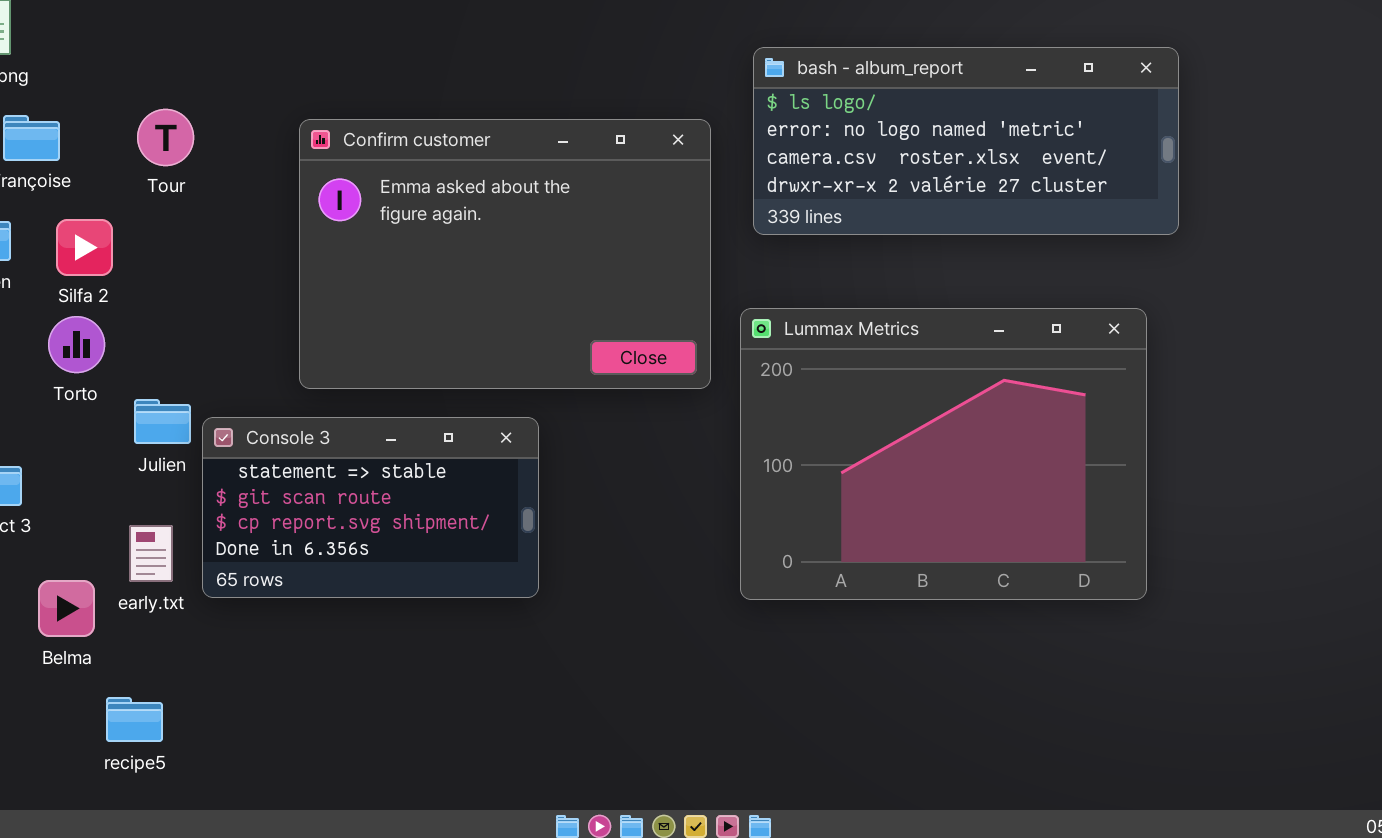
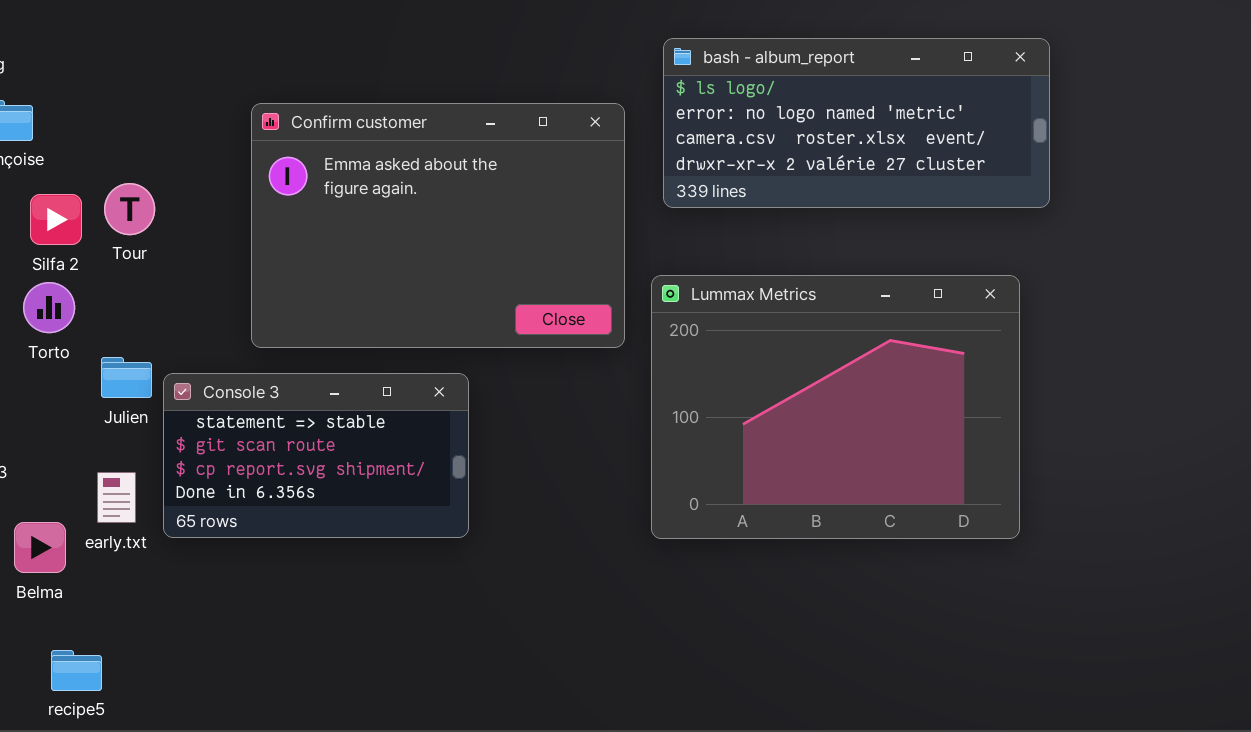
Tour: [137,109,194,166] -> [104,183,155,235], moved
recipe5: [106,697,163,742] -> [51,650,102,691], moved

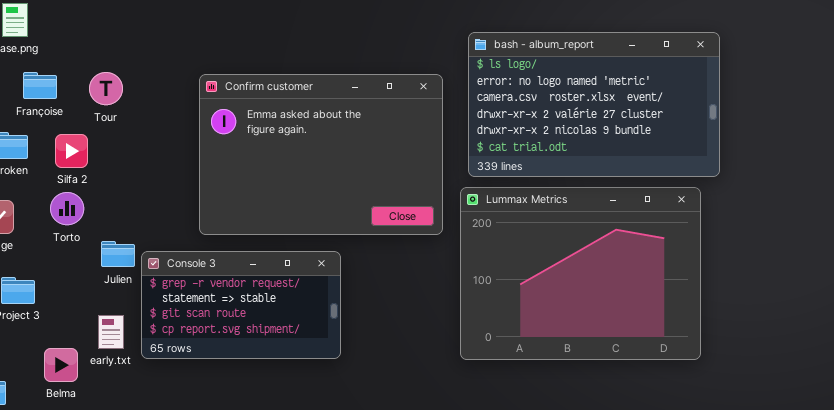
bash - album_report: [663,38,1050,208] -> [468,32,720,177], resized
Tour: [104,183,155,235] -> [89,72,123,105], moved
Console 3: [163,373,469,538] -> [141,251,341,359], scrolled up 1 row

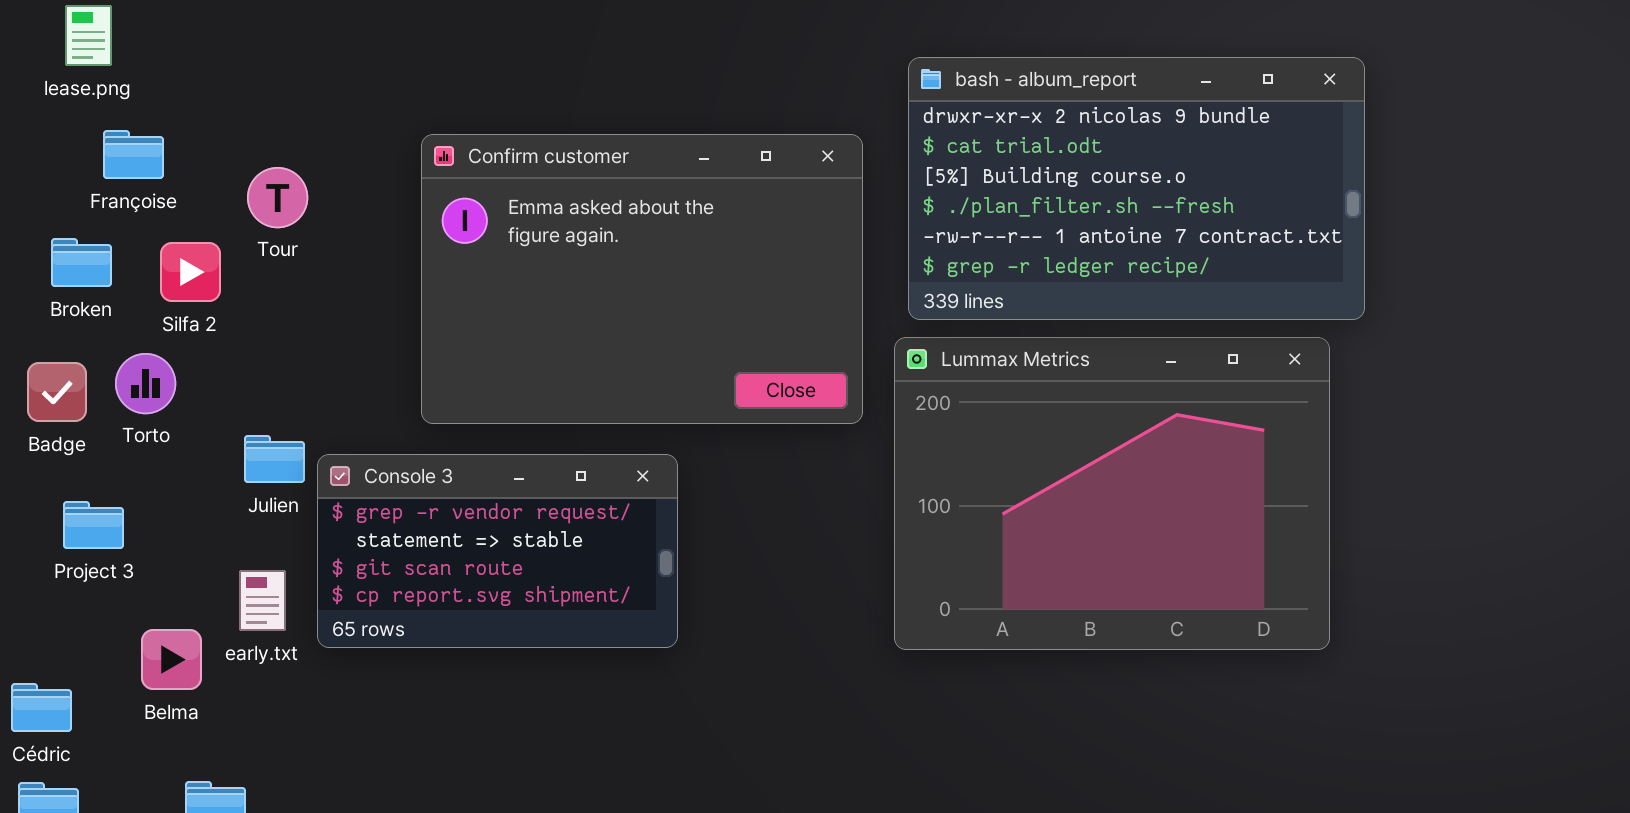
bash - album_report: [468,32,720,177] -> [908,57,1365,320], scrolled down 4 rows
Tour: [89,72,123,105] -> [247,167,308,228], moved
Torto: [50,192,84,225] -> [115,353,176,414], moved

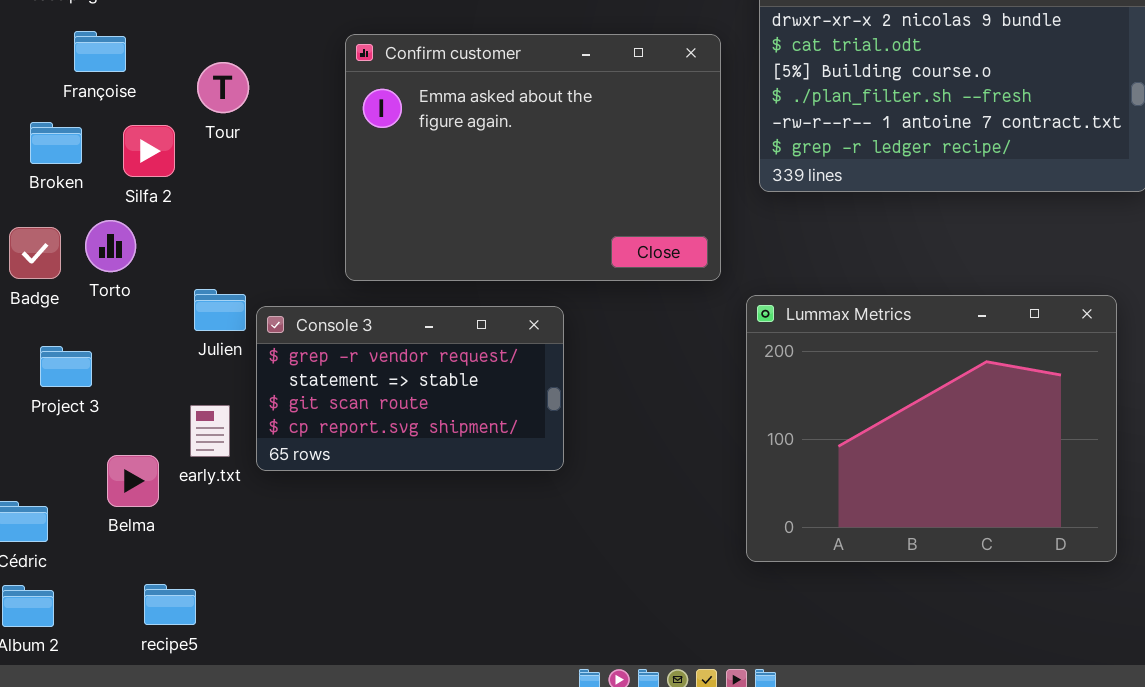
Lummax Metrics: [894,337,1330,650] -> [746,295,1117,562], moved

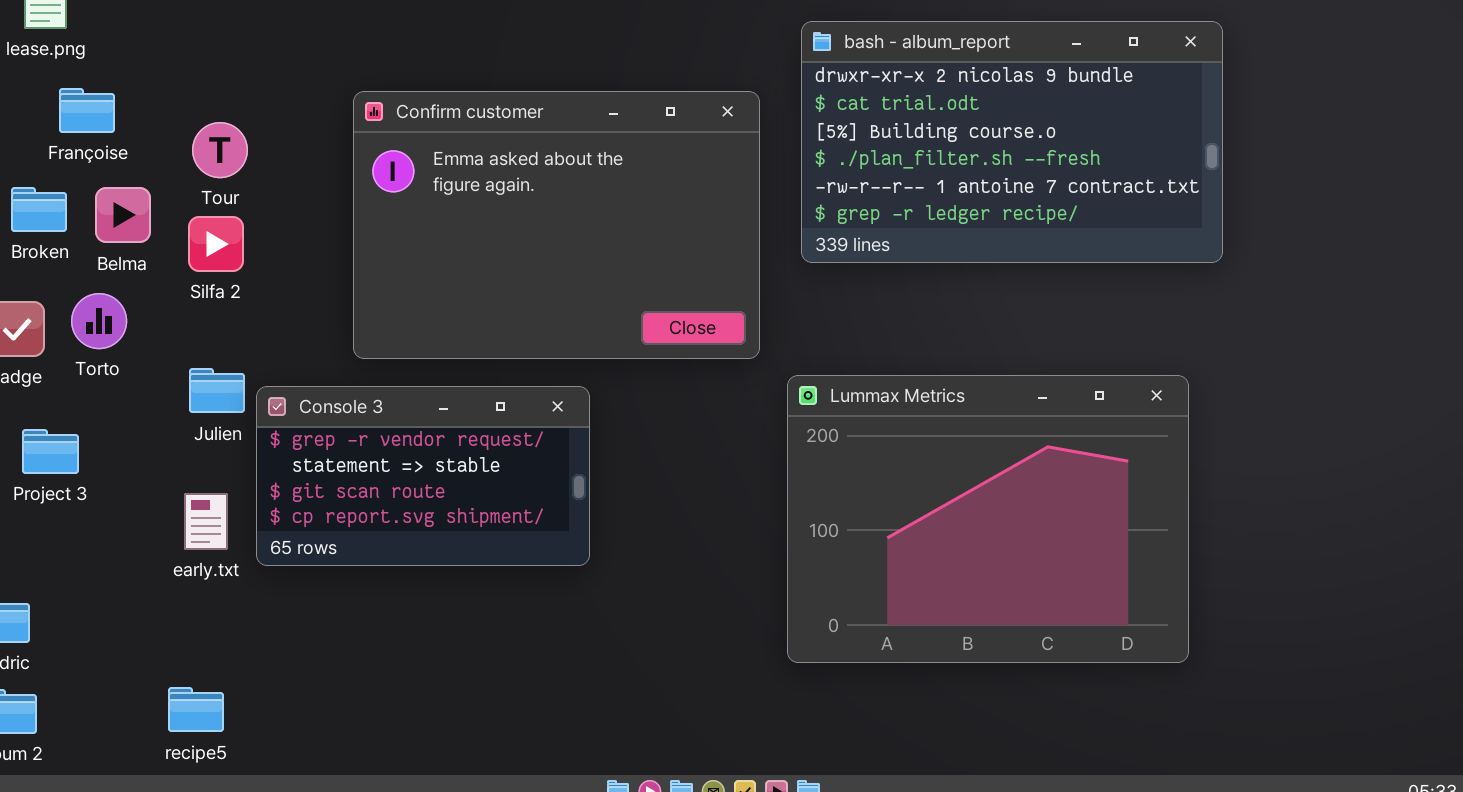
Silfa 2: [123,125,175,177] -> [188,216,244,272], moved
Belma: [107,455,159,507] -> [95,187,151,243], moved
recipe5: [144,584,196,625] -> [168,687,224,732], moved

